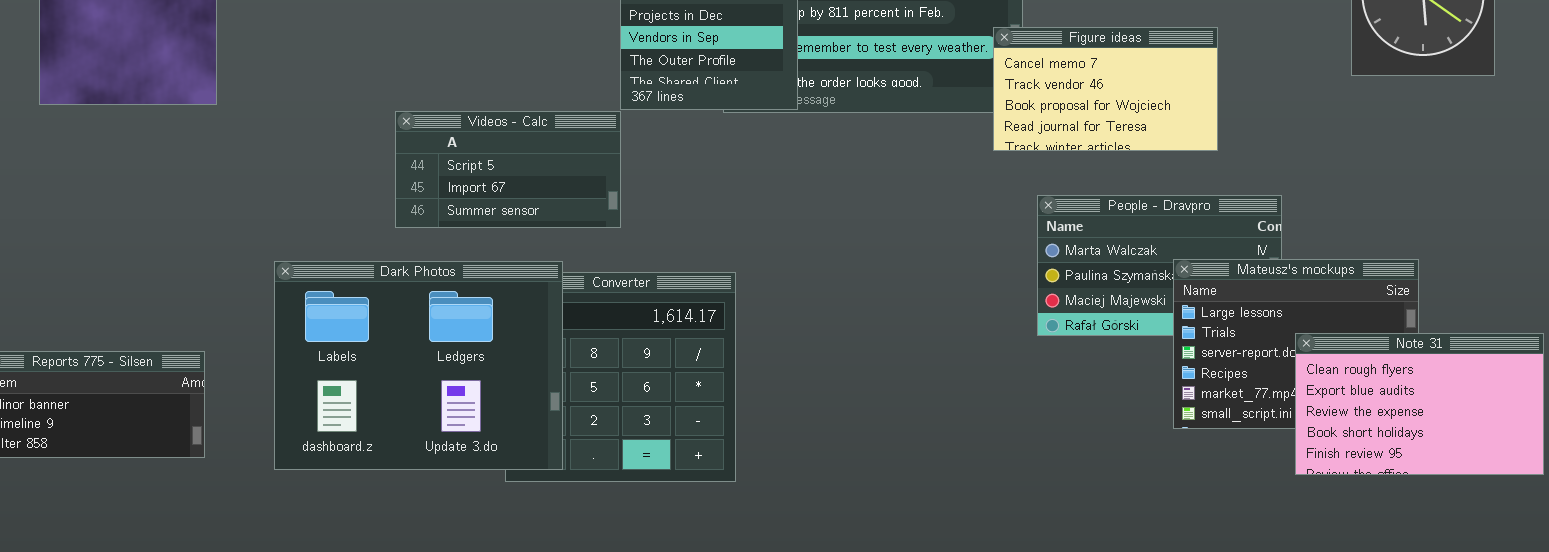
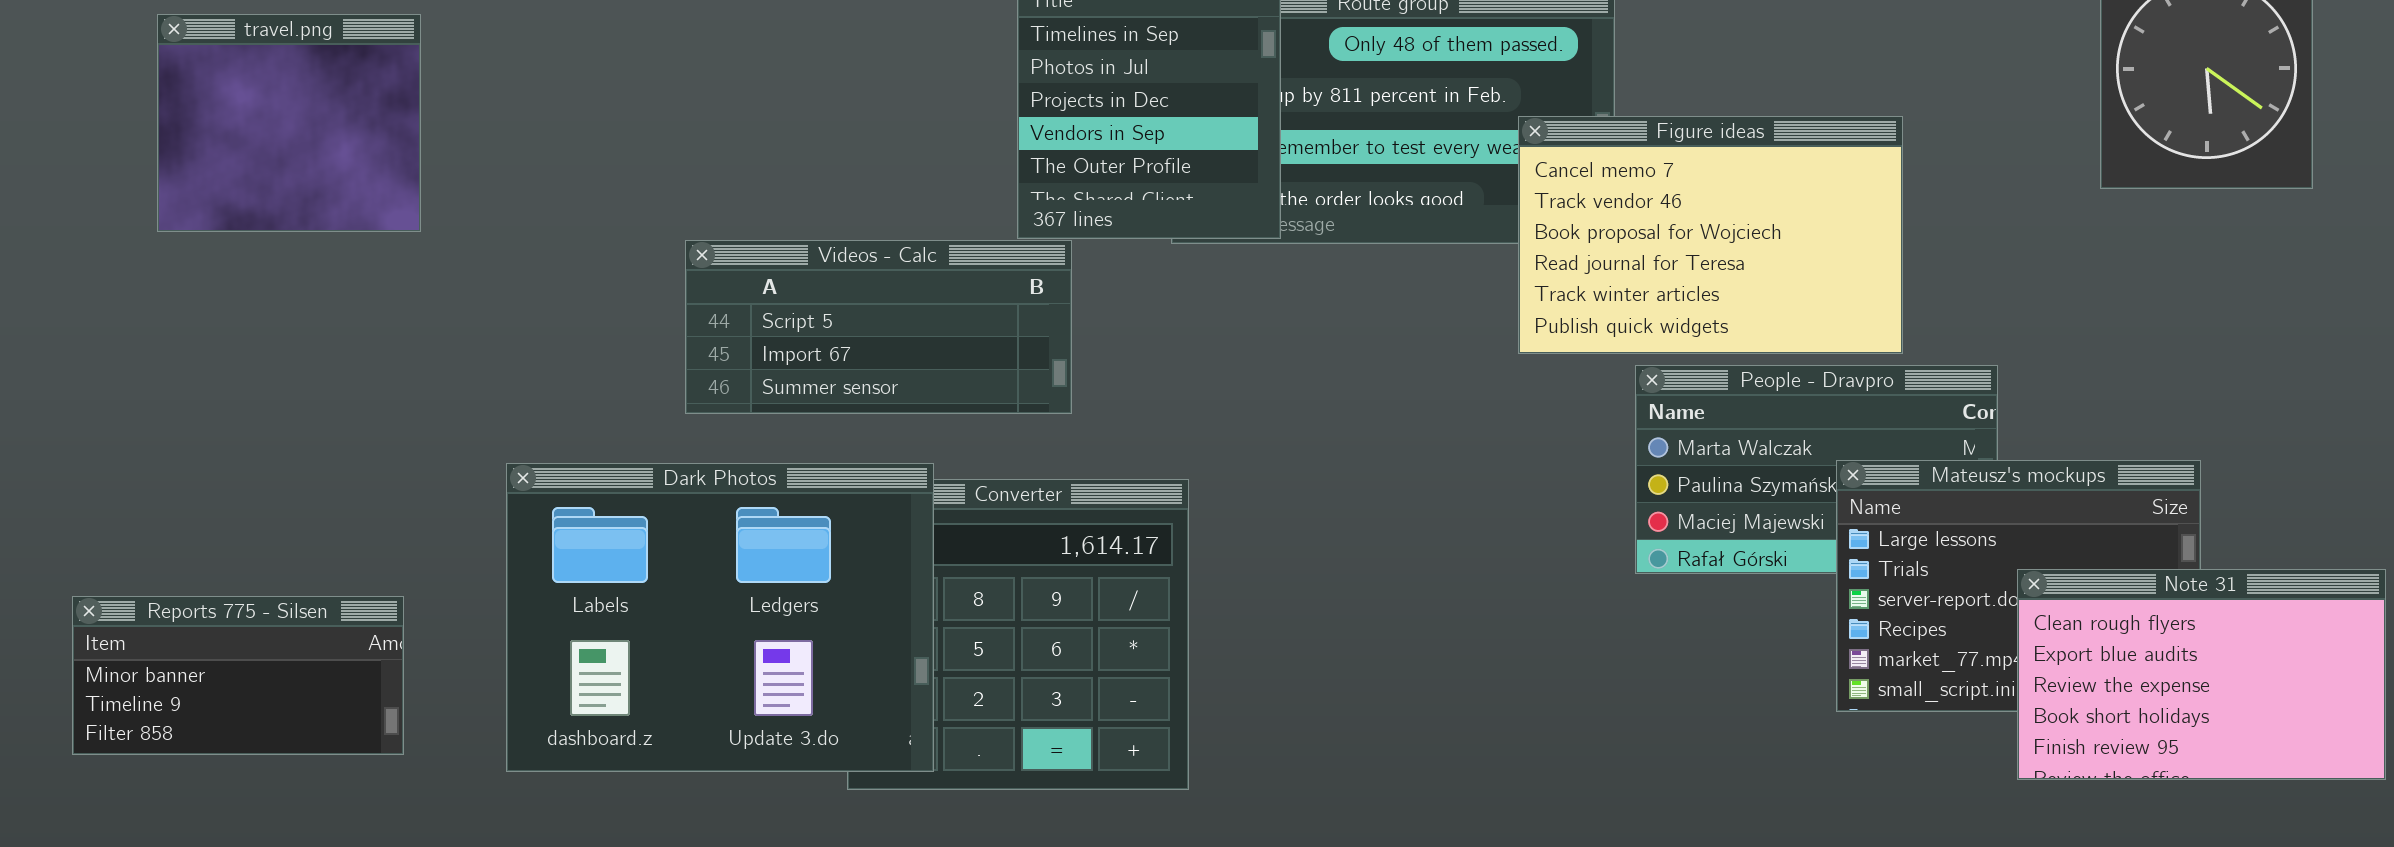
Figure ideas: [993,27,1218,151] -> [1518,116,1903,354], resized
Videos - Calc: [395,111,621,228] -> [685,240,1072,414], resized

